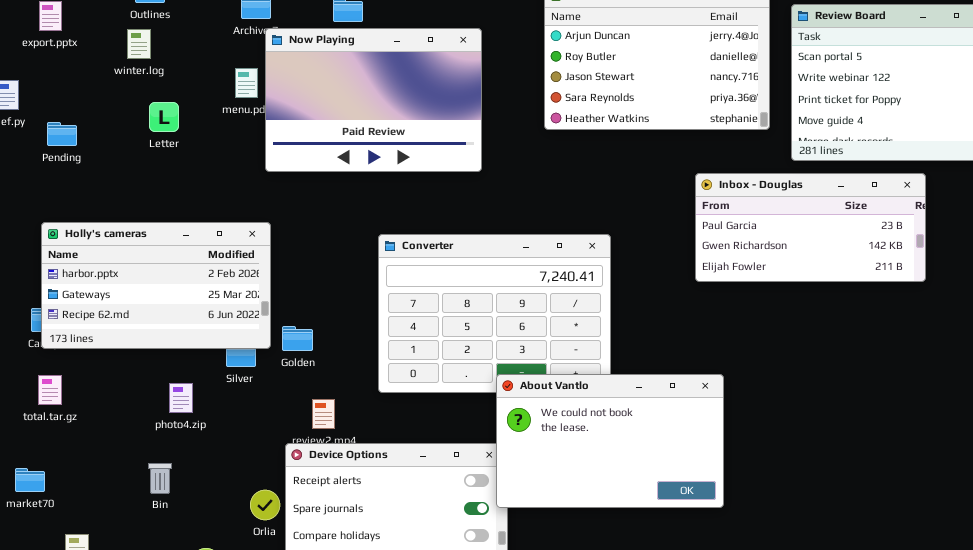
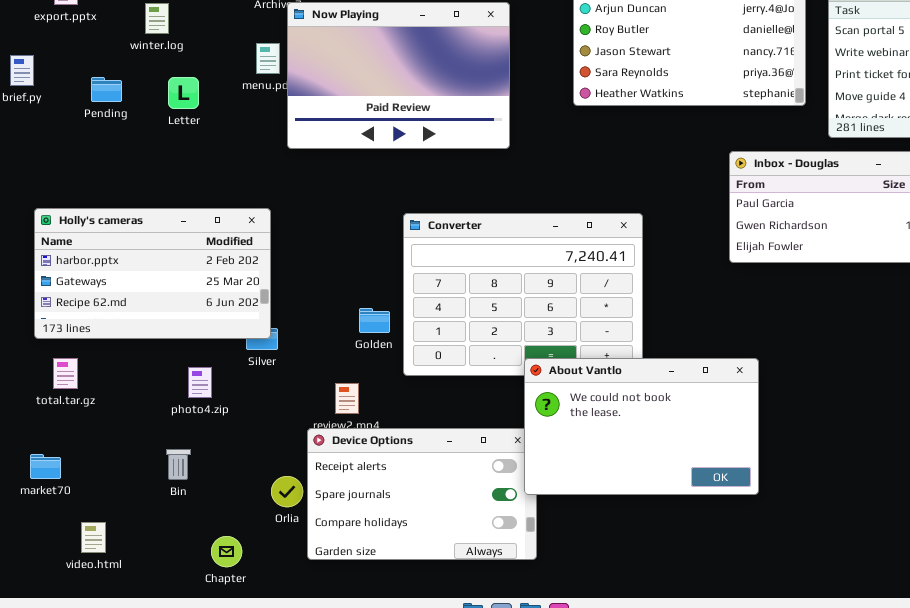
Pending: [47,122,77,146] -> [91,77,122,102], moved
Holly's cameras: [41,222,271,349] -> [34,208,271,339], moved
Golden: [282,326,313,351] -> [359,308,390,333], moved

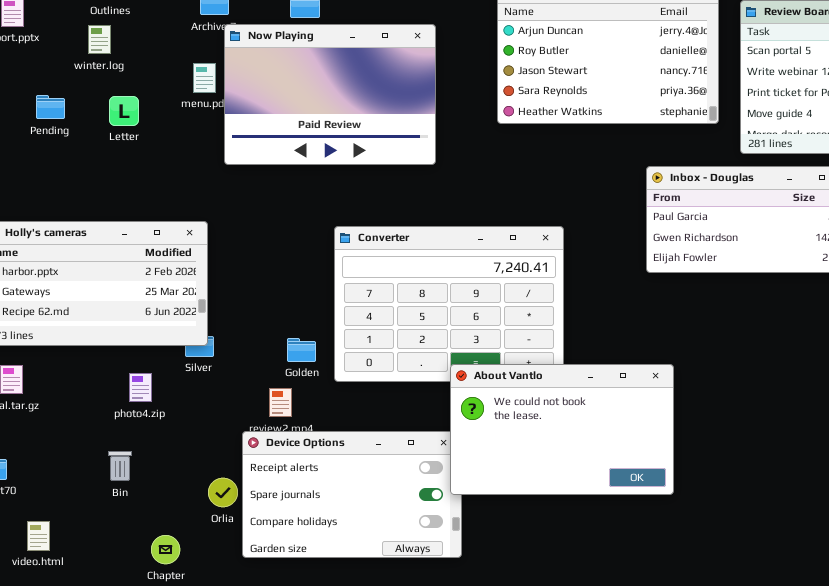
Golden: [359,308,390,333] -> [287,338,316,362], moved

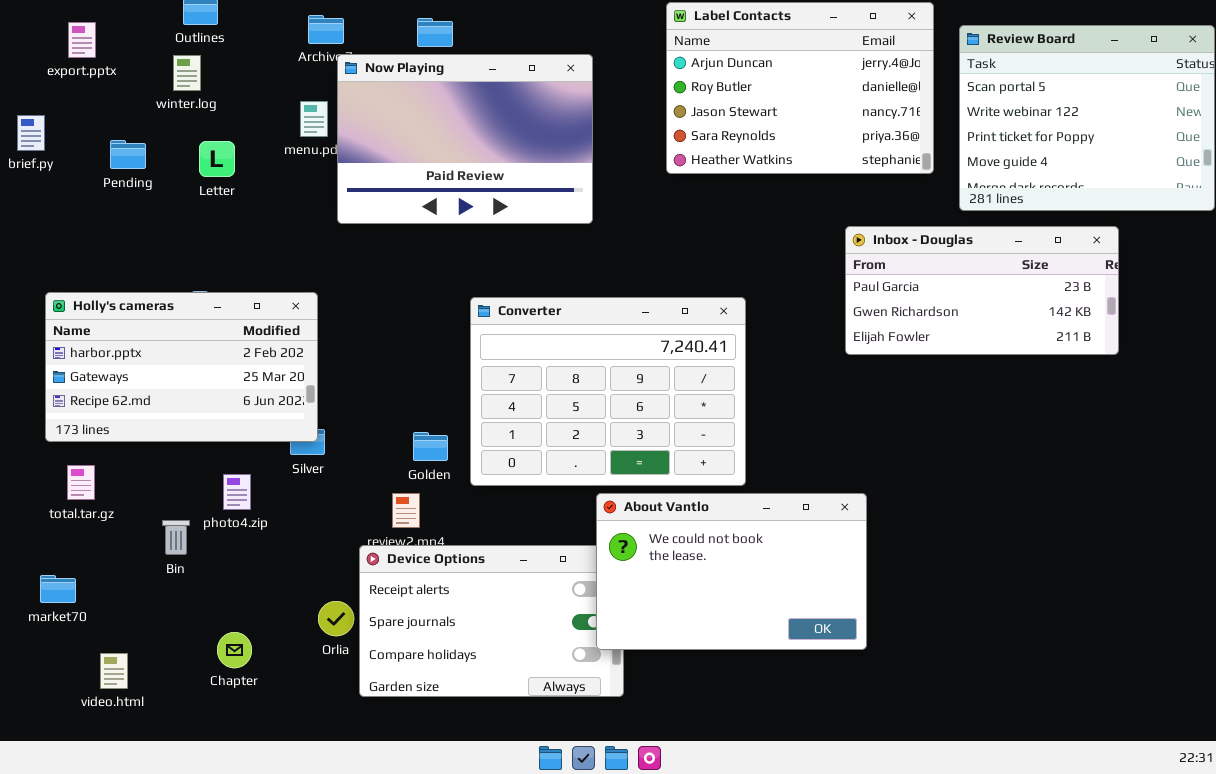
About Vantlo: [450,364,674,495] -> [596,493,867,650], moved
Bin: [108,451,132,481] -> [162,520,190,555], moved
Chapter: [151,535,180,564] -> [217,632,252,668], moved

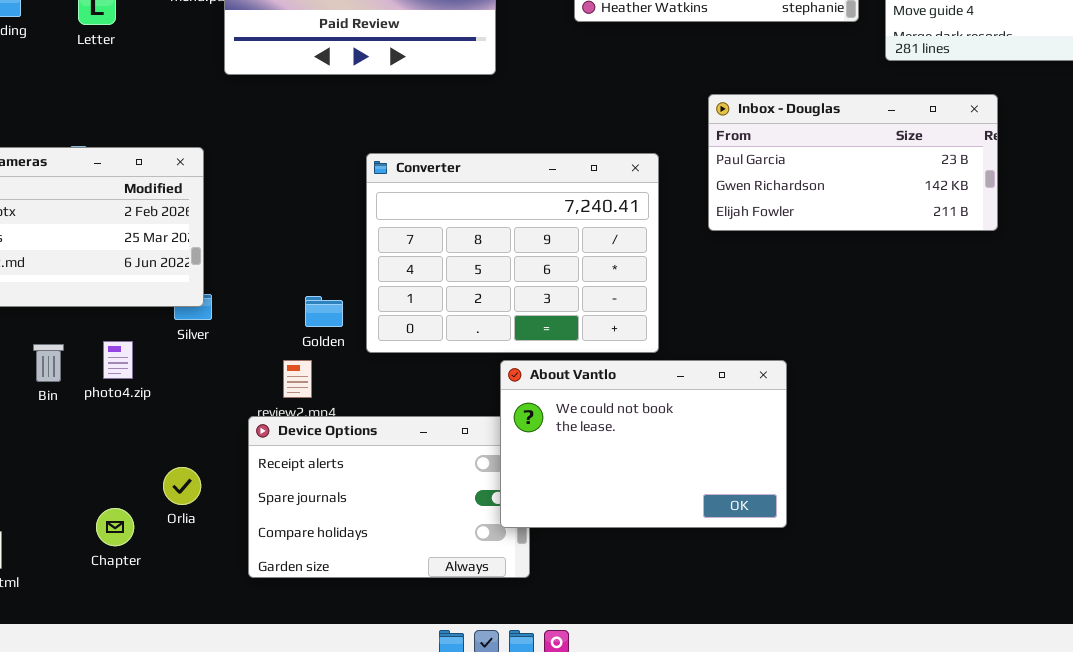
Inbox - Douglas: [845,226,1119,355] -> [708,94,998,231], moved
Bin: [162,520,190,555] -> [33,344,64,382], moved
Orlia: [318,601,354,636] -> [163,467,201,505], moved

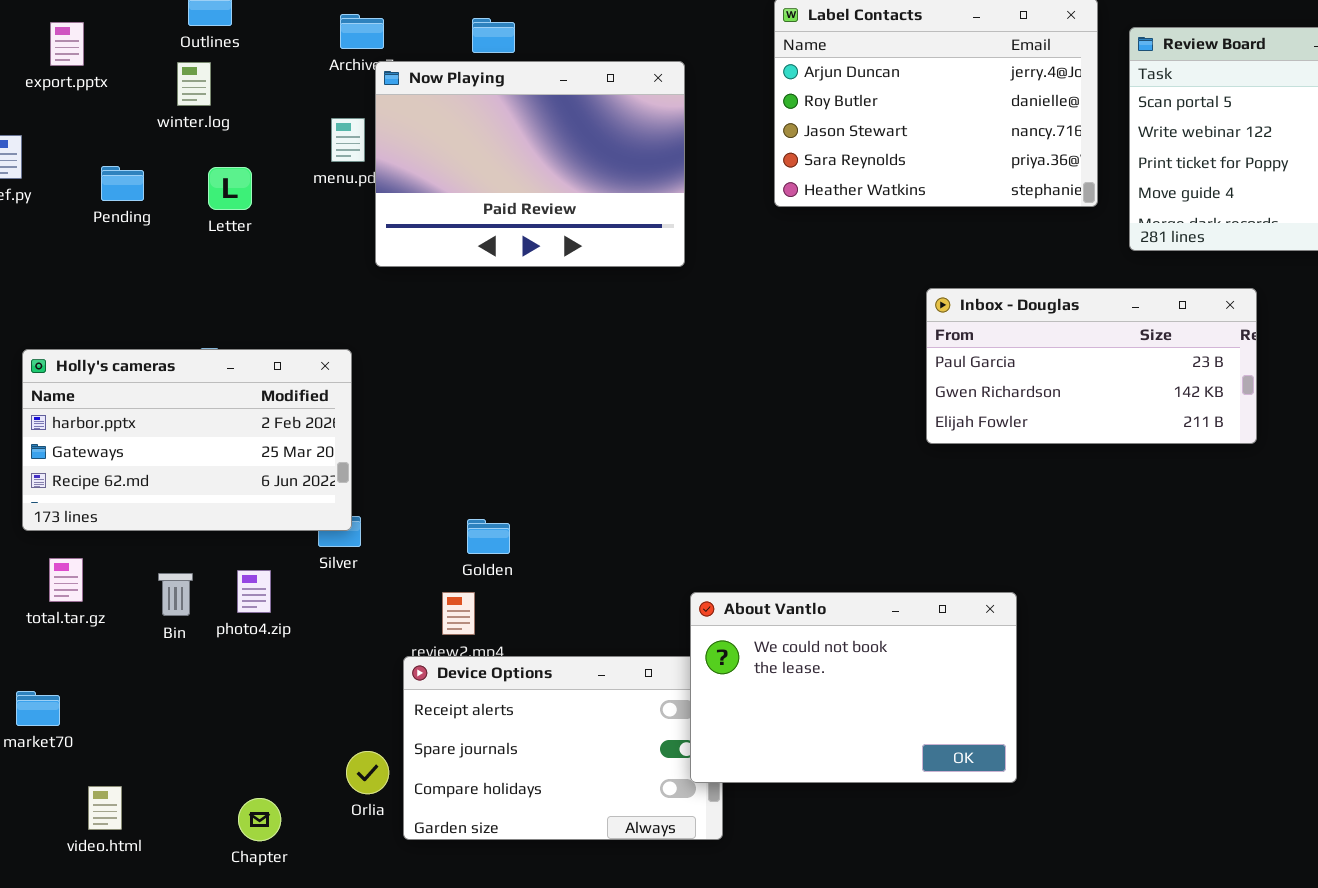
Converter: [366,153,659,353] -> none, closed
Orlia: [163,467,201,505] -> [346,751,389,794], moved
Chapter: [96,508,134,546] -> [238,798,281,841], moved

